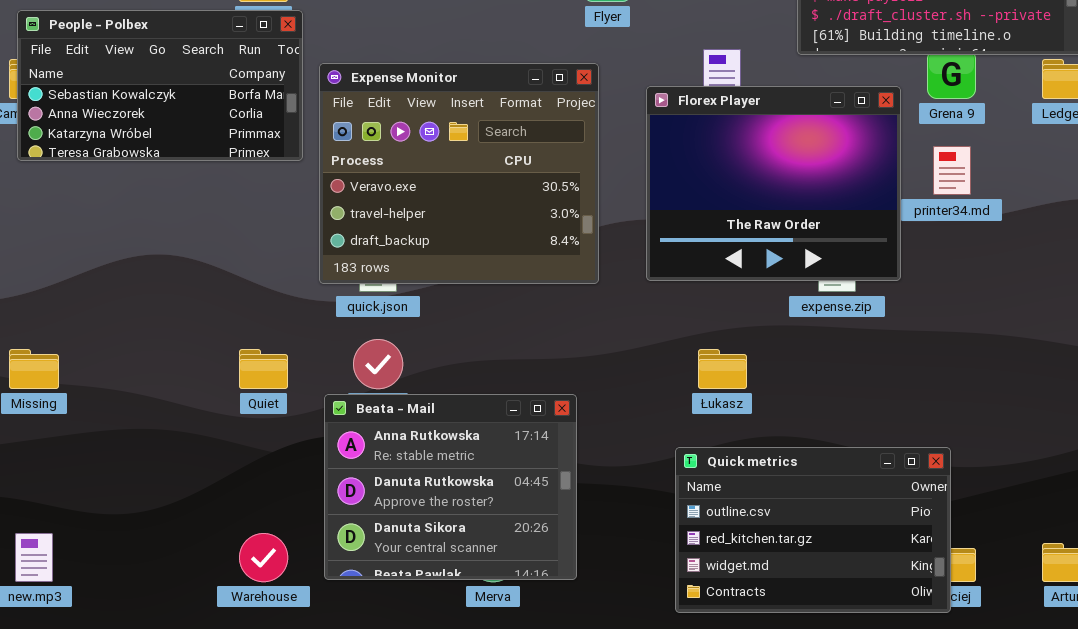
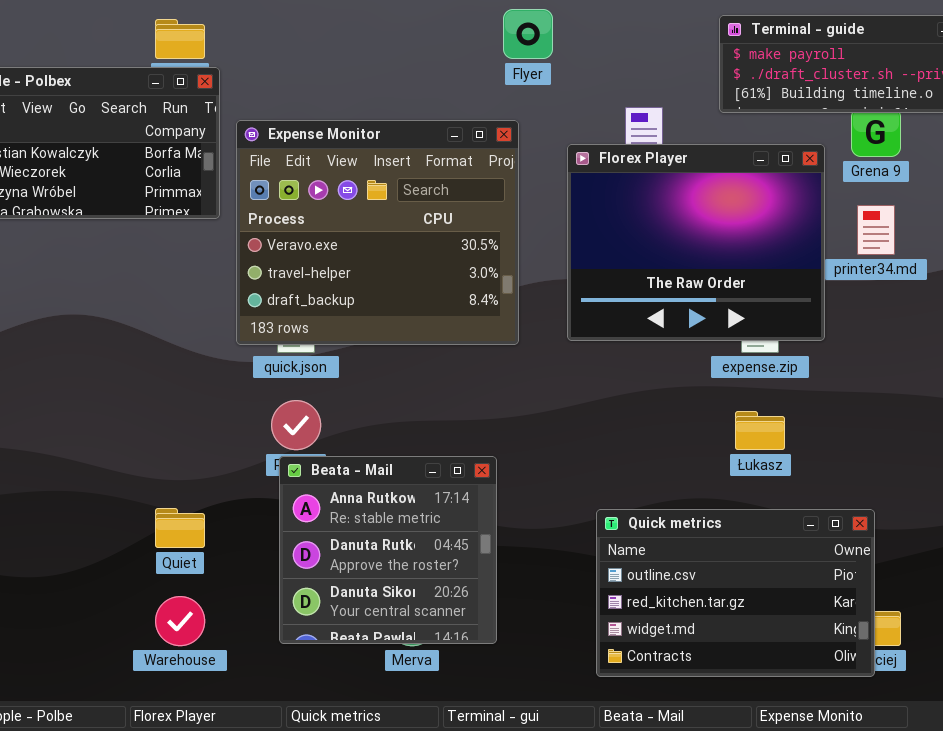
Quiet: [239,349,288,389] -> [155,508,205,548], moved
Łukasz: [698,349,747,389] -> [735,411,785,450], moved
Beata - Mail: [324,394,577,580] -> [279,456,497,644], resized

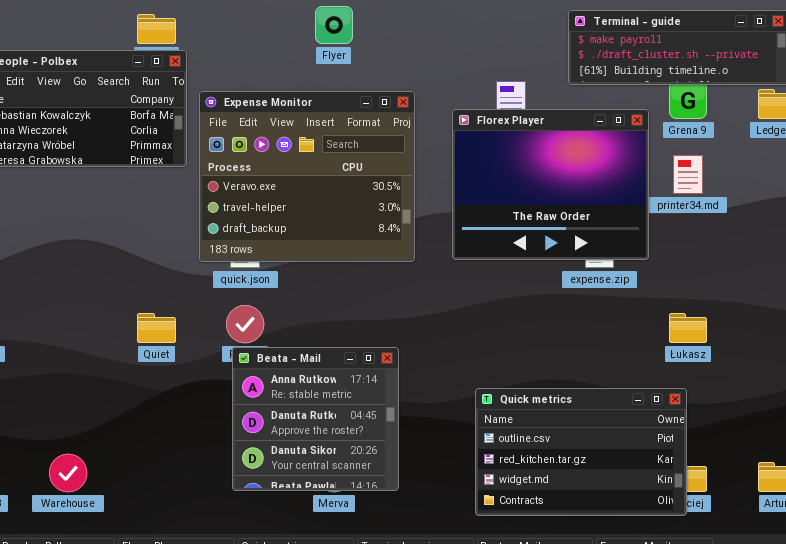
Flyer: [503,9,553,59] -> [315,6,353,44], moved
Łukasz: [735,411,785,450] -> [669,313,707,343], moved
Quiet: [155,508,205,548] -> [137,313,176,343], moved
Warehouse: [155,596,205,646] -> [49,454,87,492], moved

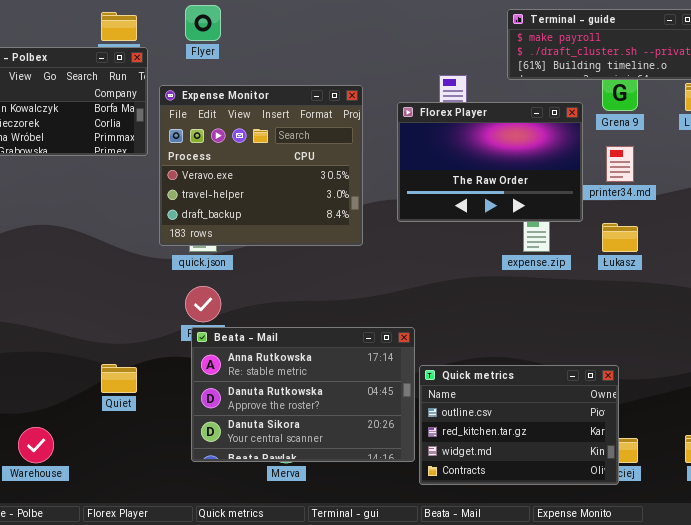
Flyer: [315,6,353,44] -> [185,5,221,41], moved
Florex Player: [452,109,649,260] -> [397,102,583,222], resized
Quiet: [137,313,176,343] -> [101,364,137,393], moved
Łukasz: [669,313,707,343] -> [602,223,638,252], moved
Beata - Mail: [232,347,399,491] -> [191,327,415,462], resized

